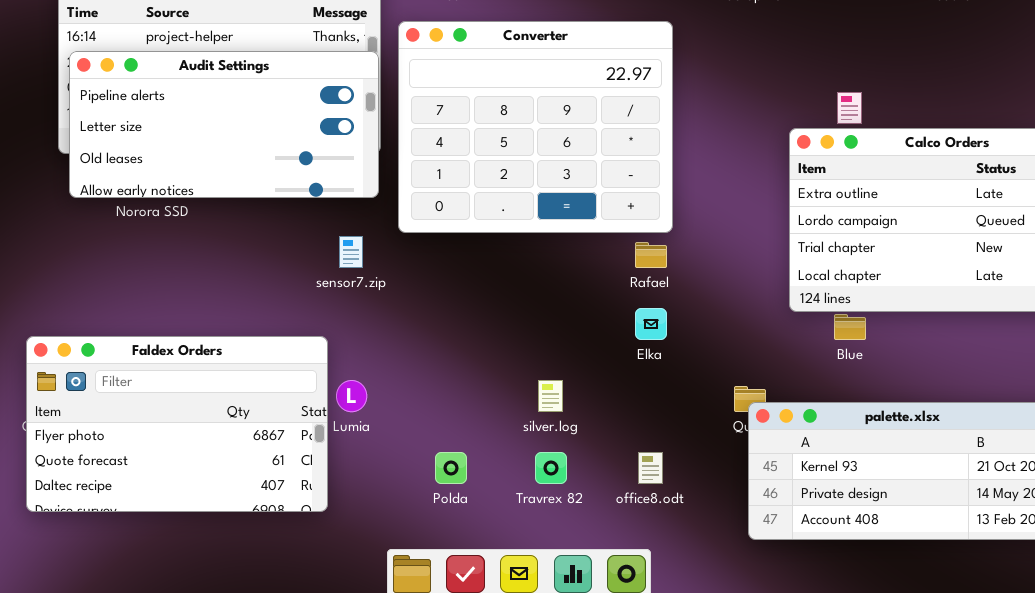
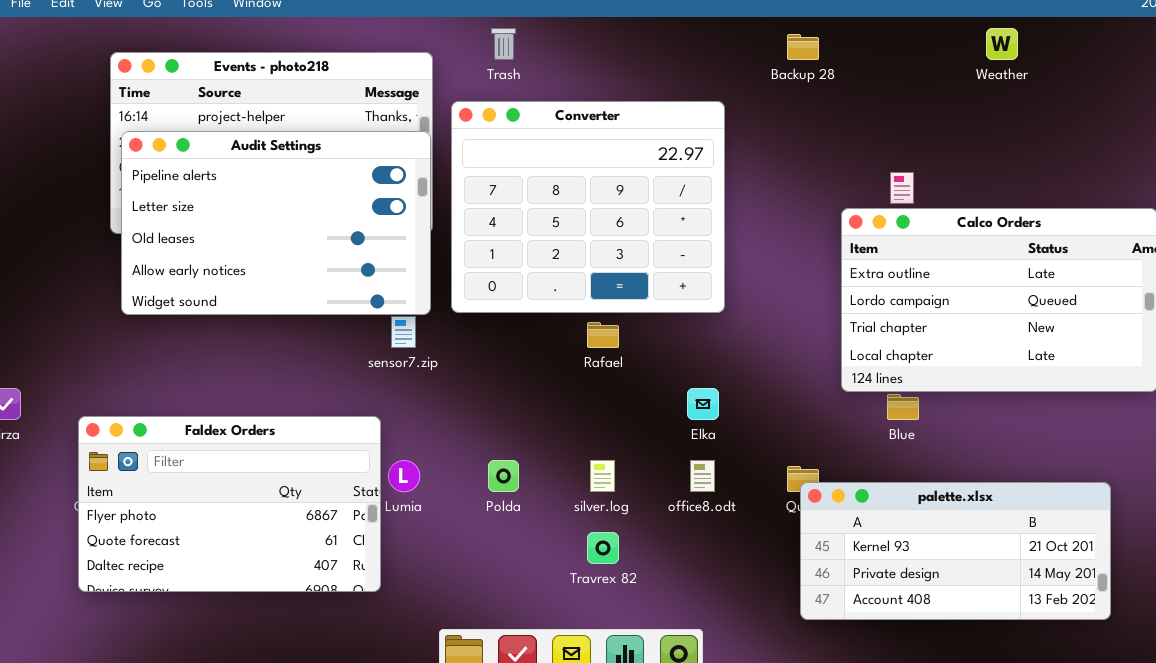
Audit Settings: [69,51,379,198] -> [121,131,431,315], resized
Rafael: [635,242,667,268] -> [587,322,619,348], moved
Polda: [435,452,467,484] -> [488,460,519,492], moved
office8.odt: [638,452,663,484] -> [690,460,715,492], moved

